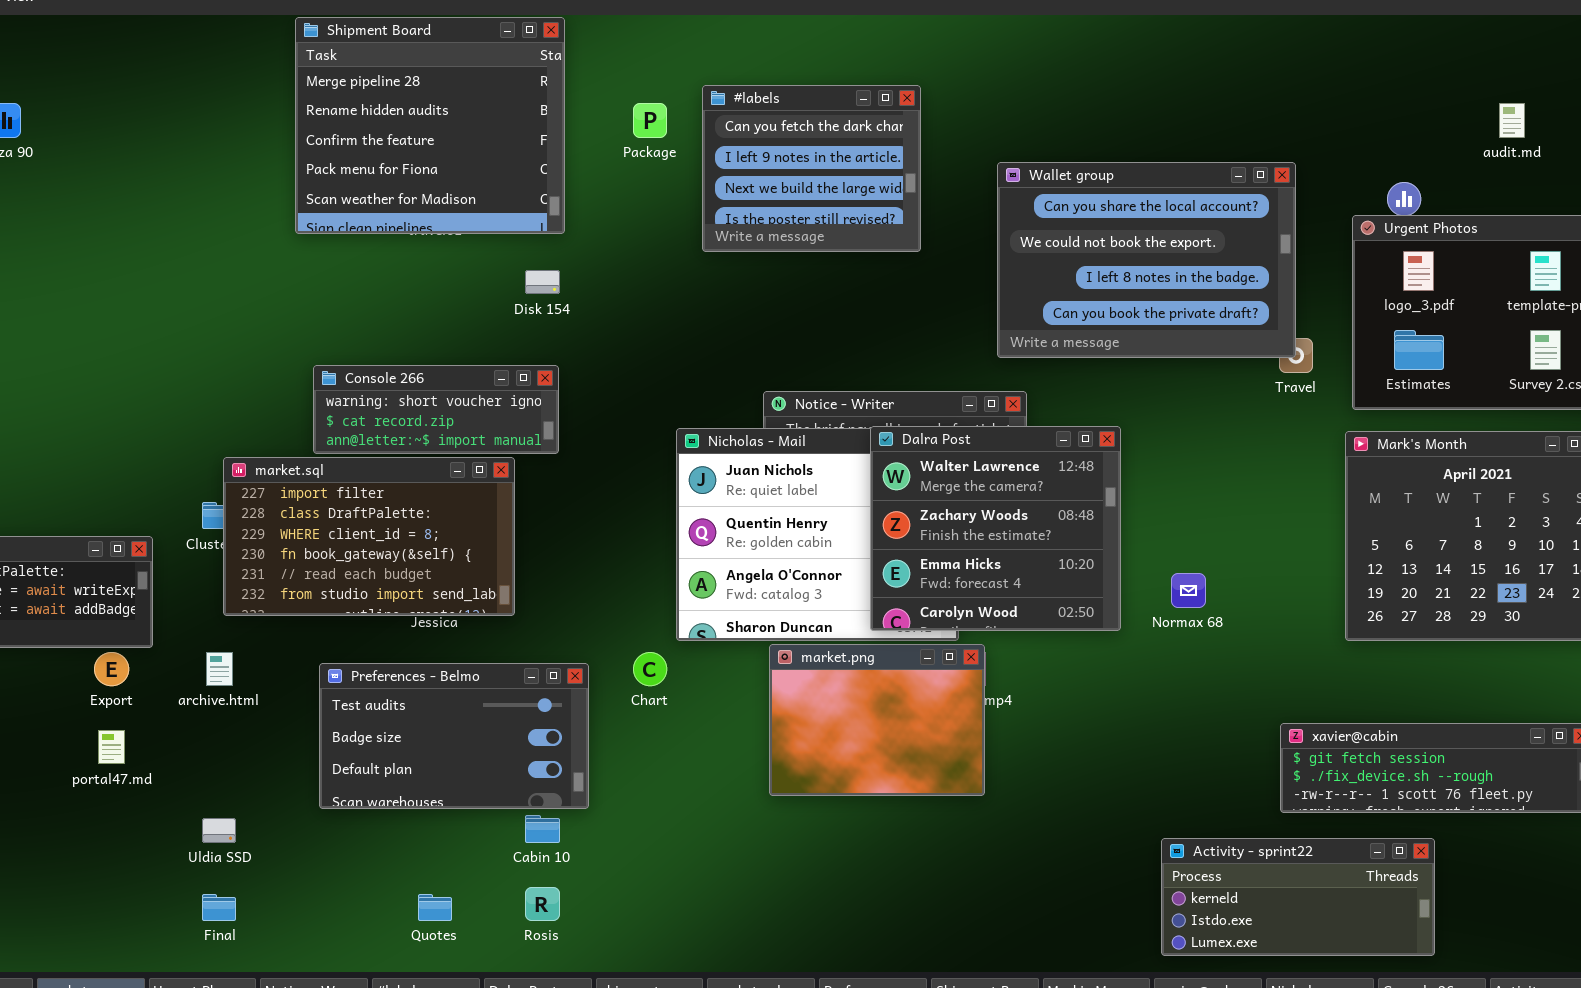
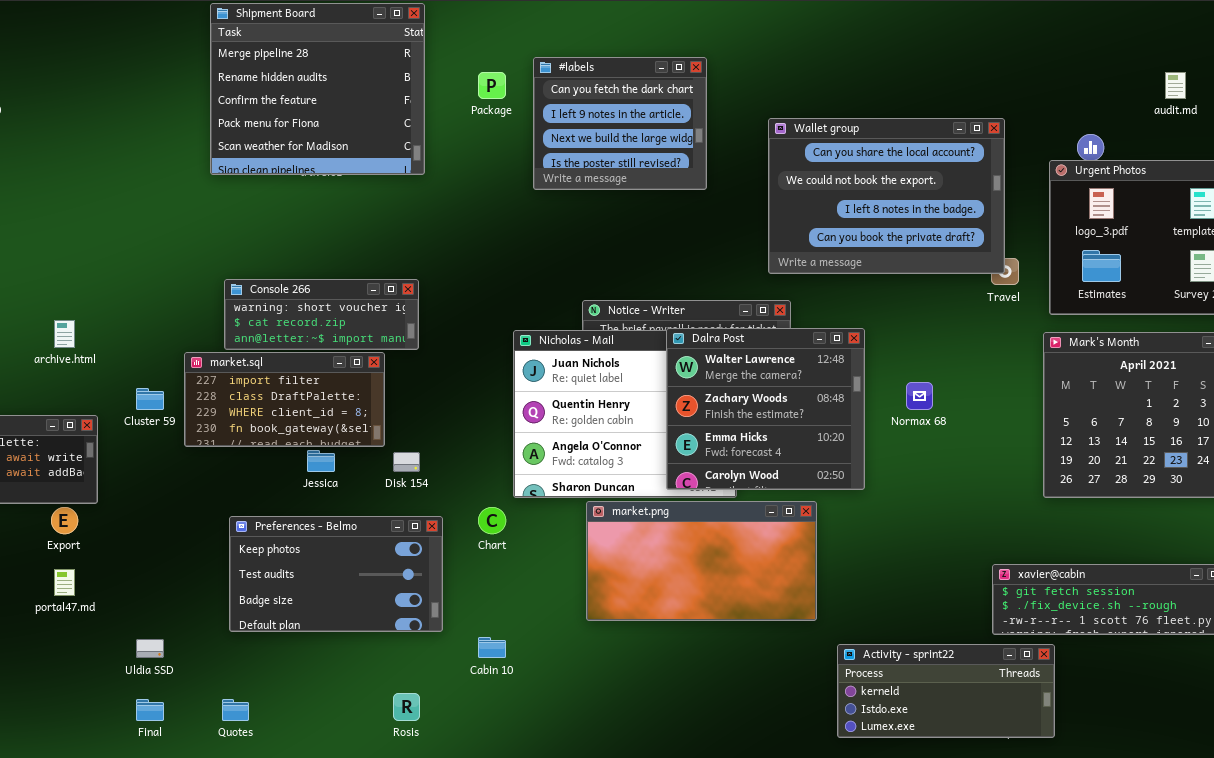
Disk 154: [525,270,560,294] -> [393,452,420,472], moved
market.sql: [223,457,515,616] -> [184,352,385,447], resized
Normax 68: [1171,573,1206,608] -> [906,382,933,410], moved
market.png: [769,644,985,796] -> [586,501,817,621], resized
archive.html: [206,652,233,686] -> [54,320,75,348], moved
Preferences - Belmo: [319,663,589,809] -> [229,516,443,632], scrolled up 1 row
Cabin 10: [525,815,560,843] -> [478,637,506,658], moved
Activity - sprint22: [1161,838,1435,956] -> [837,644,1055,738], moved
Quotes: [418,894,452,921] -> [222,699,249,721], moved

